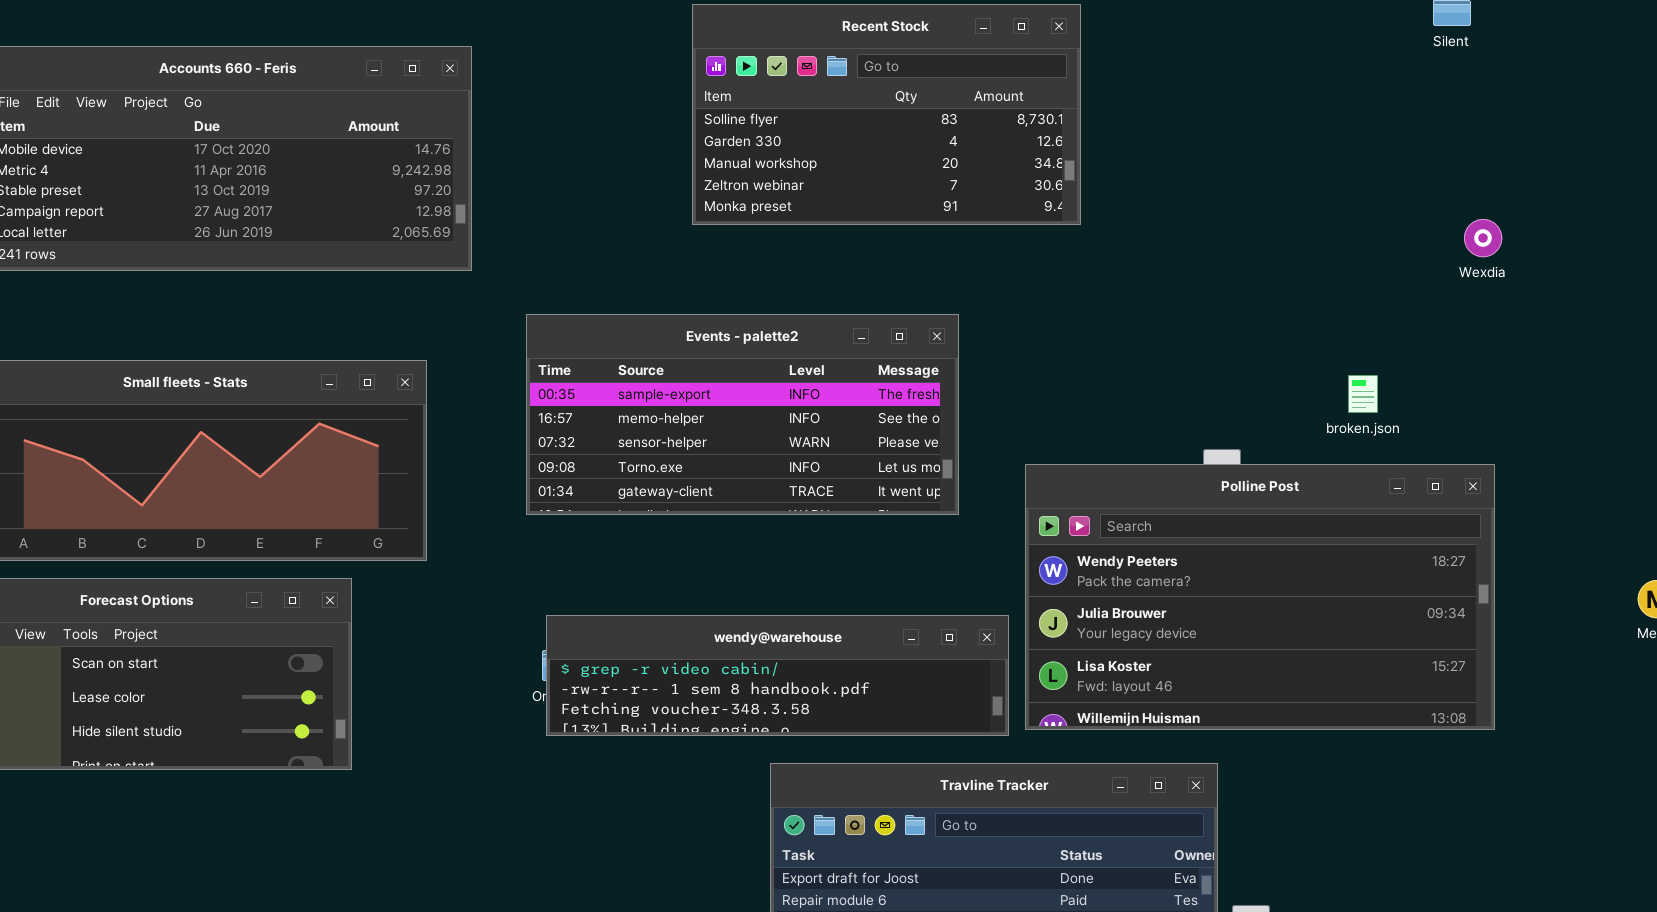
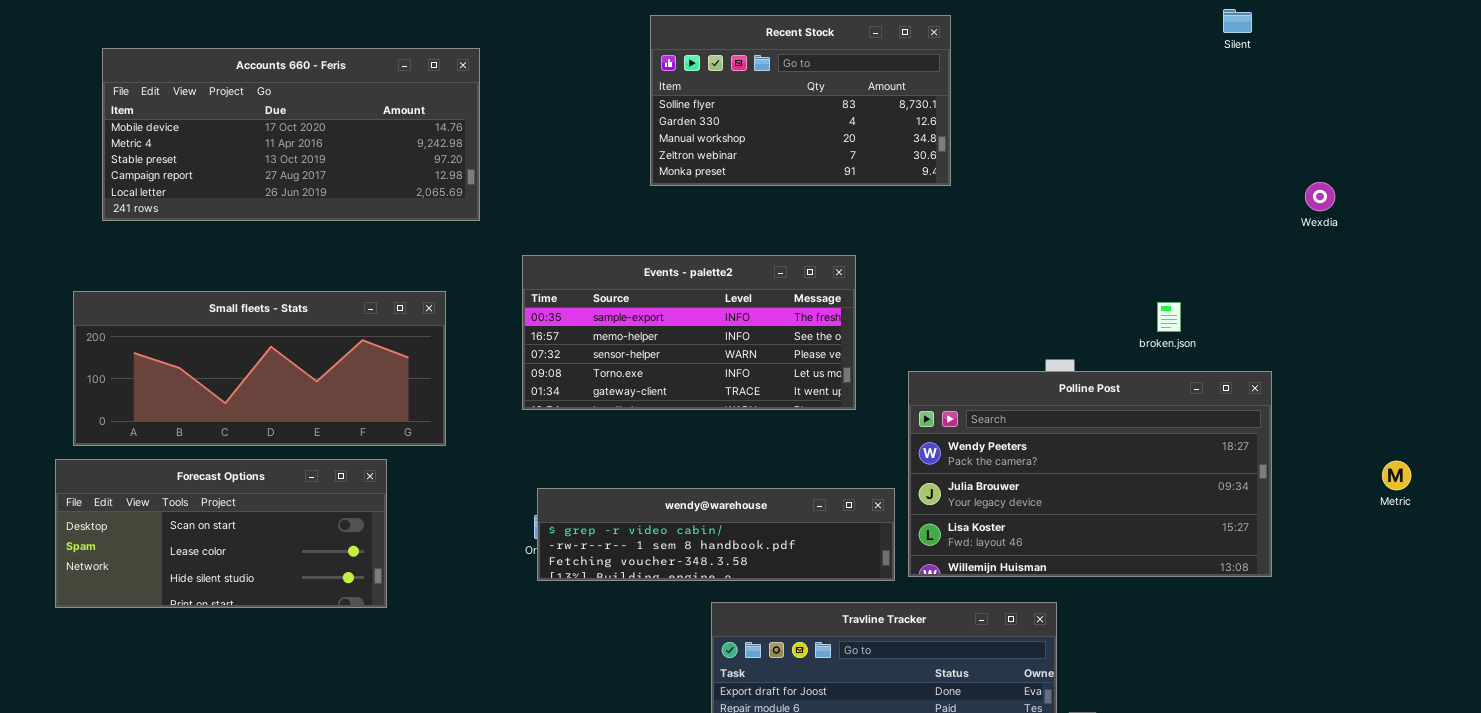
Wexdia: [1464,219,1502,257] -> [1305,182,1335,211], moved

